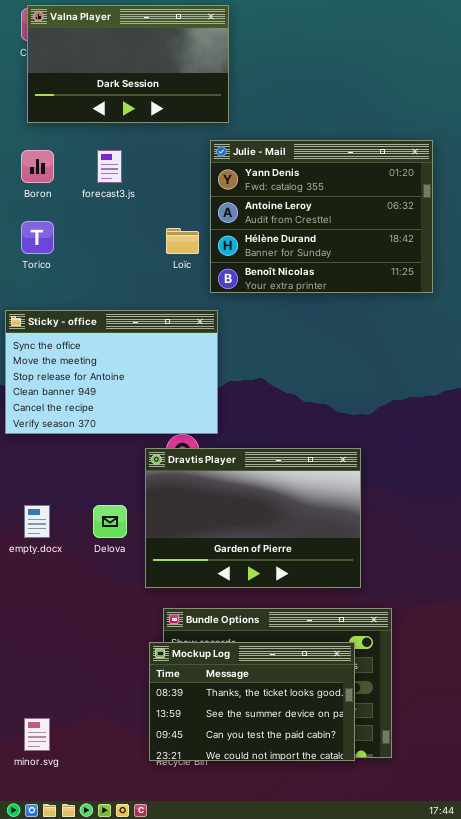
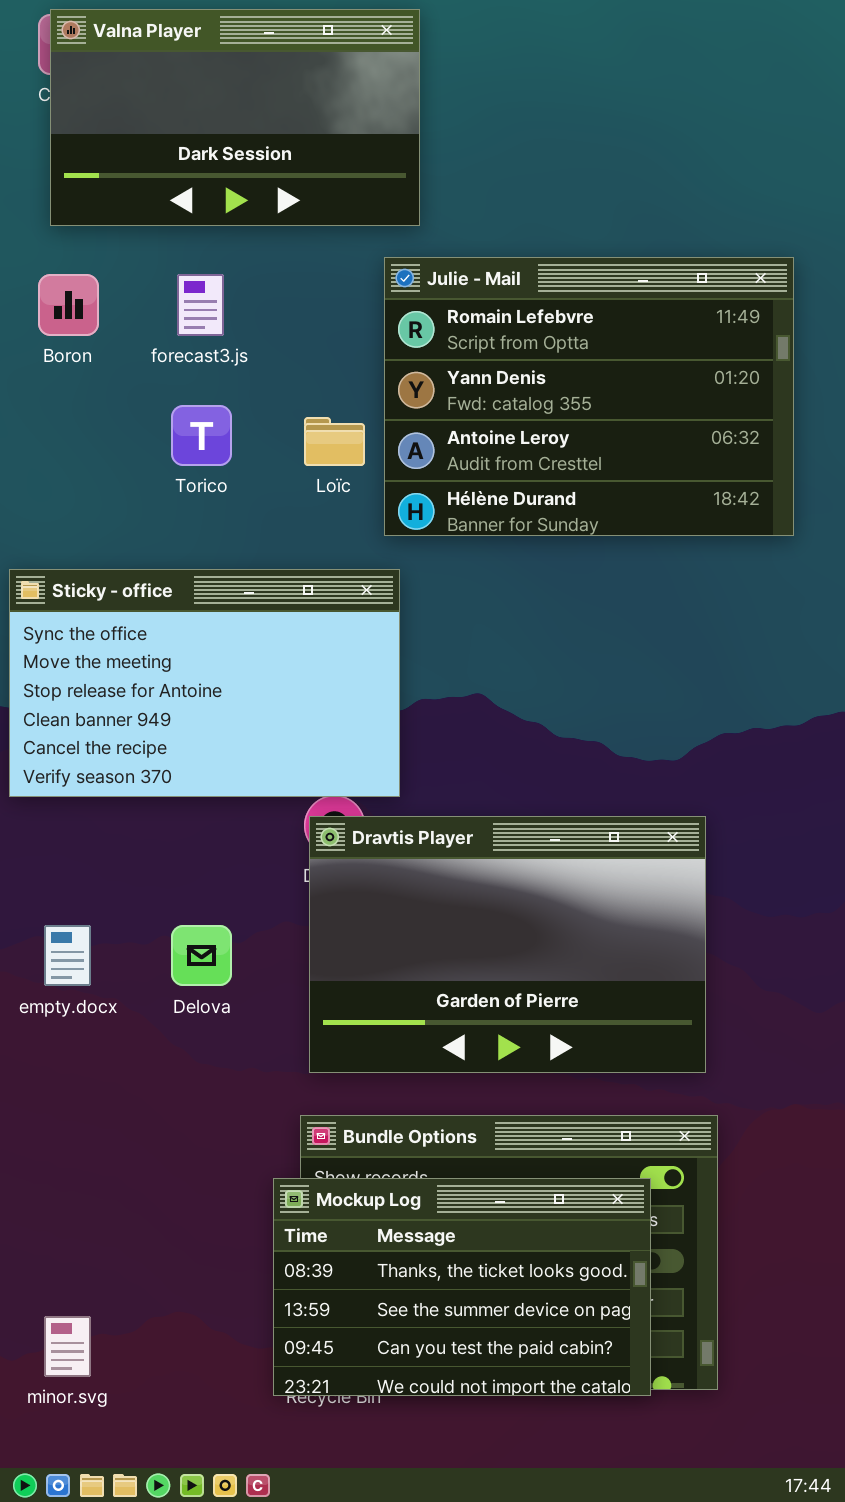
Julie - Mail: [210,140,433,293] -> [384,257,794,536], scrolled up 1 row
Torico: [21,221,54,254] -> [171,405,232,466], moved
Dravtis Player: [145,448,361,588] -> [309,816,706,1073], moved

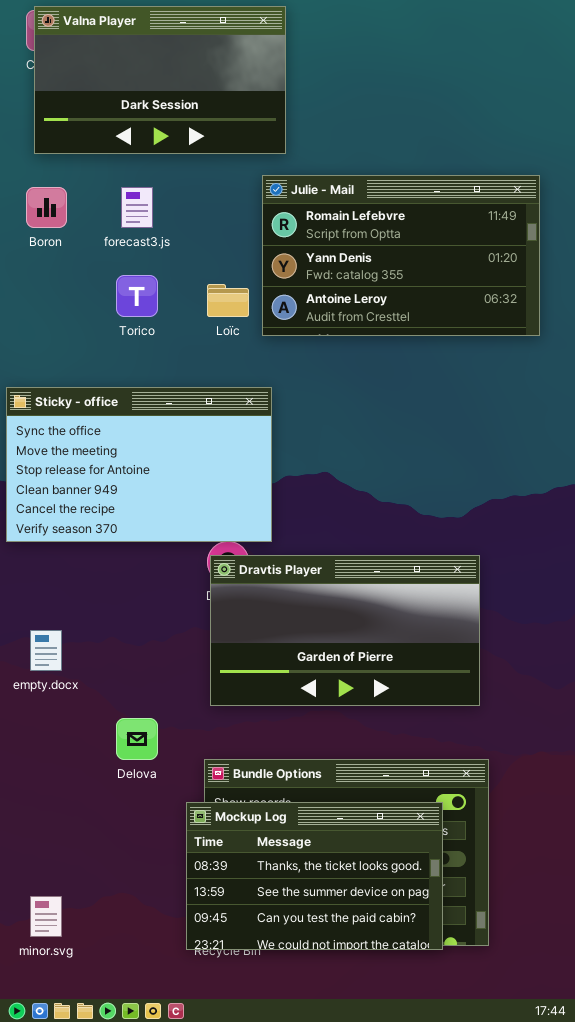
Julie - Mail: [384,257,794,536] -> [262,175,540,336], resized
Dravtis Player: [309,816,706,1073] -> [210,555,480,706], resized
Delova: [171,925,232,986] -> [116,718,158,760], moved

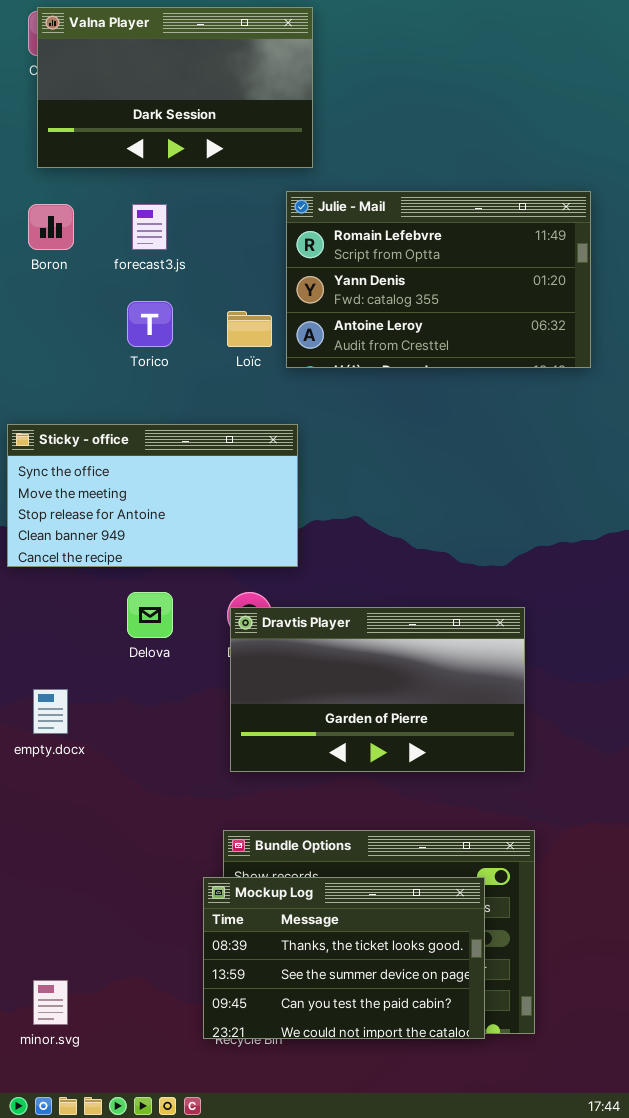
Sticky - office: [6,387,272,542] -> [7,424,298,567], resized
Delova: [116,718,158,760] -> [127,592,173,638], moved

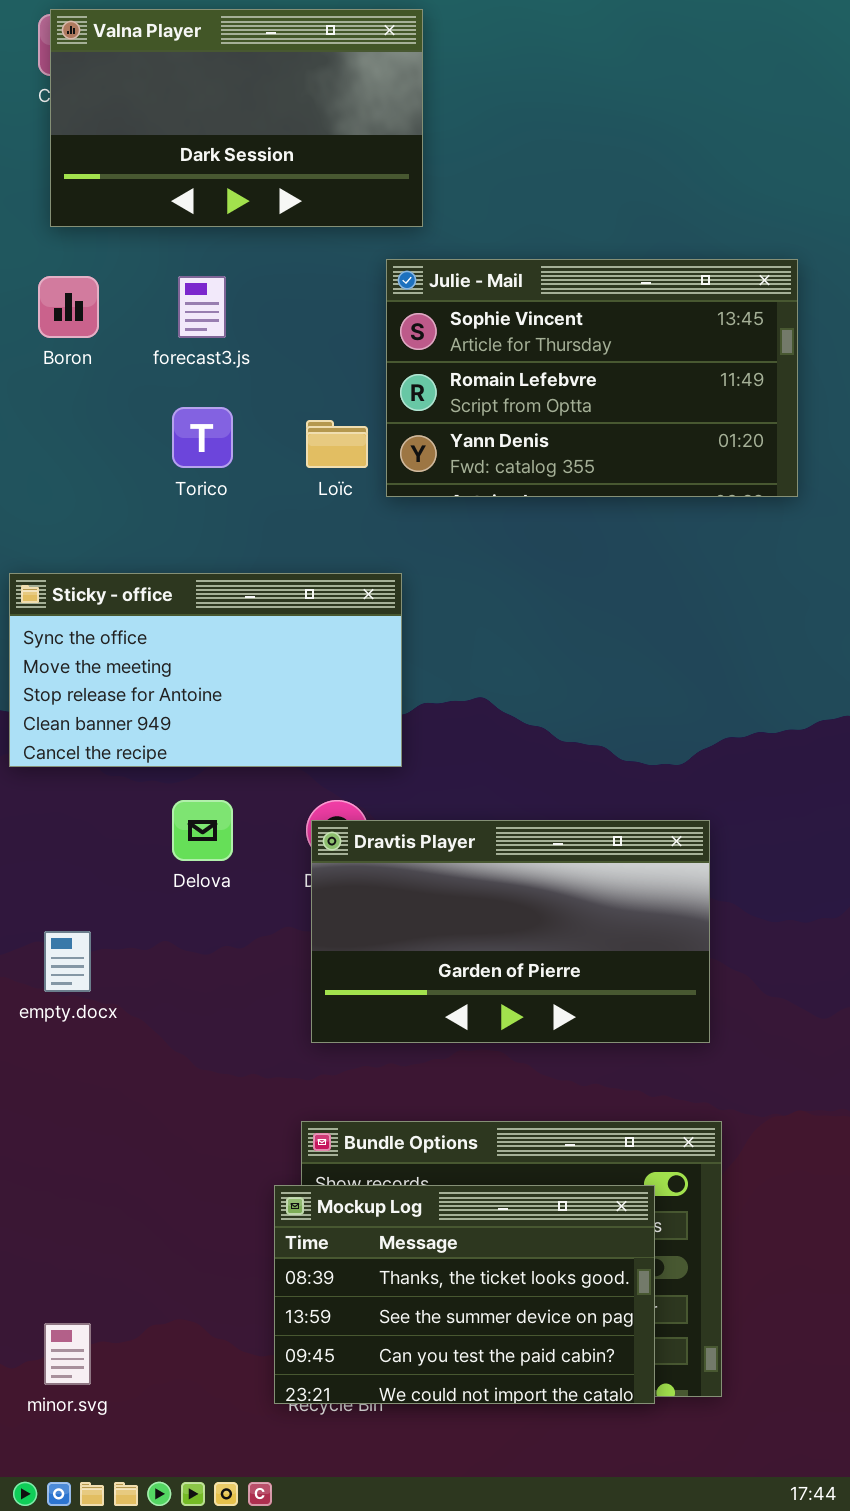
Julie - Mail: [286,191,591,368] -> [386,259,798,497], scrolled up 1 row

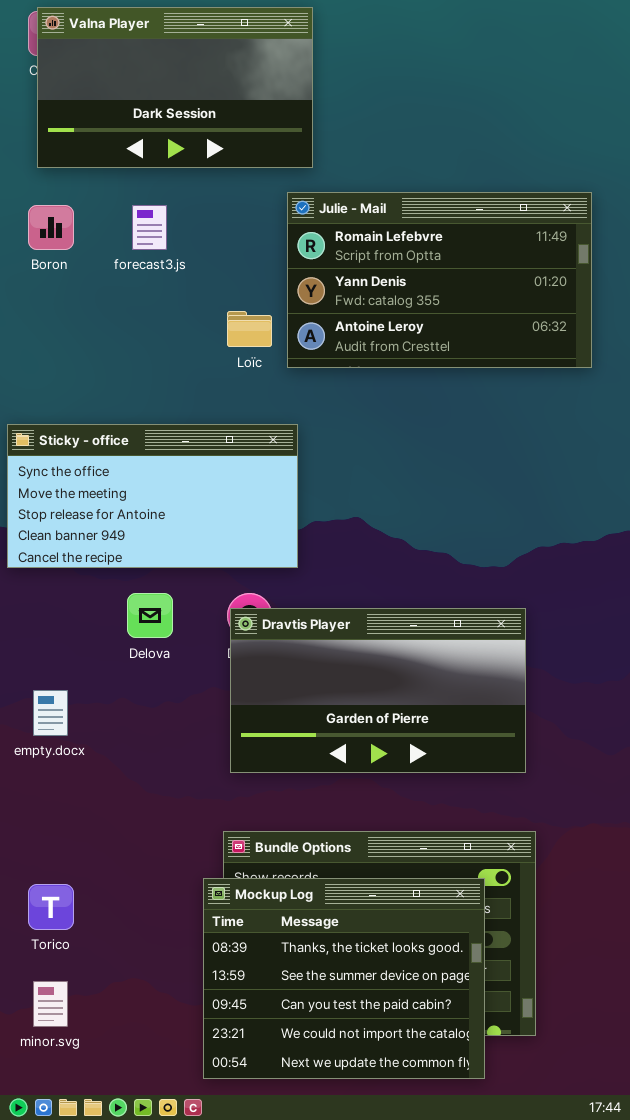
Julie - Mail: [386,259,798,497] -> [287,192,592,368], scrolled down 1 row
Torico: [172,407,233,468] -> [28,884,74,930], moved
Mockup Log: [274,1185,655,1404] -> [203,878,485,1079], resized

